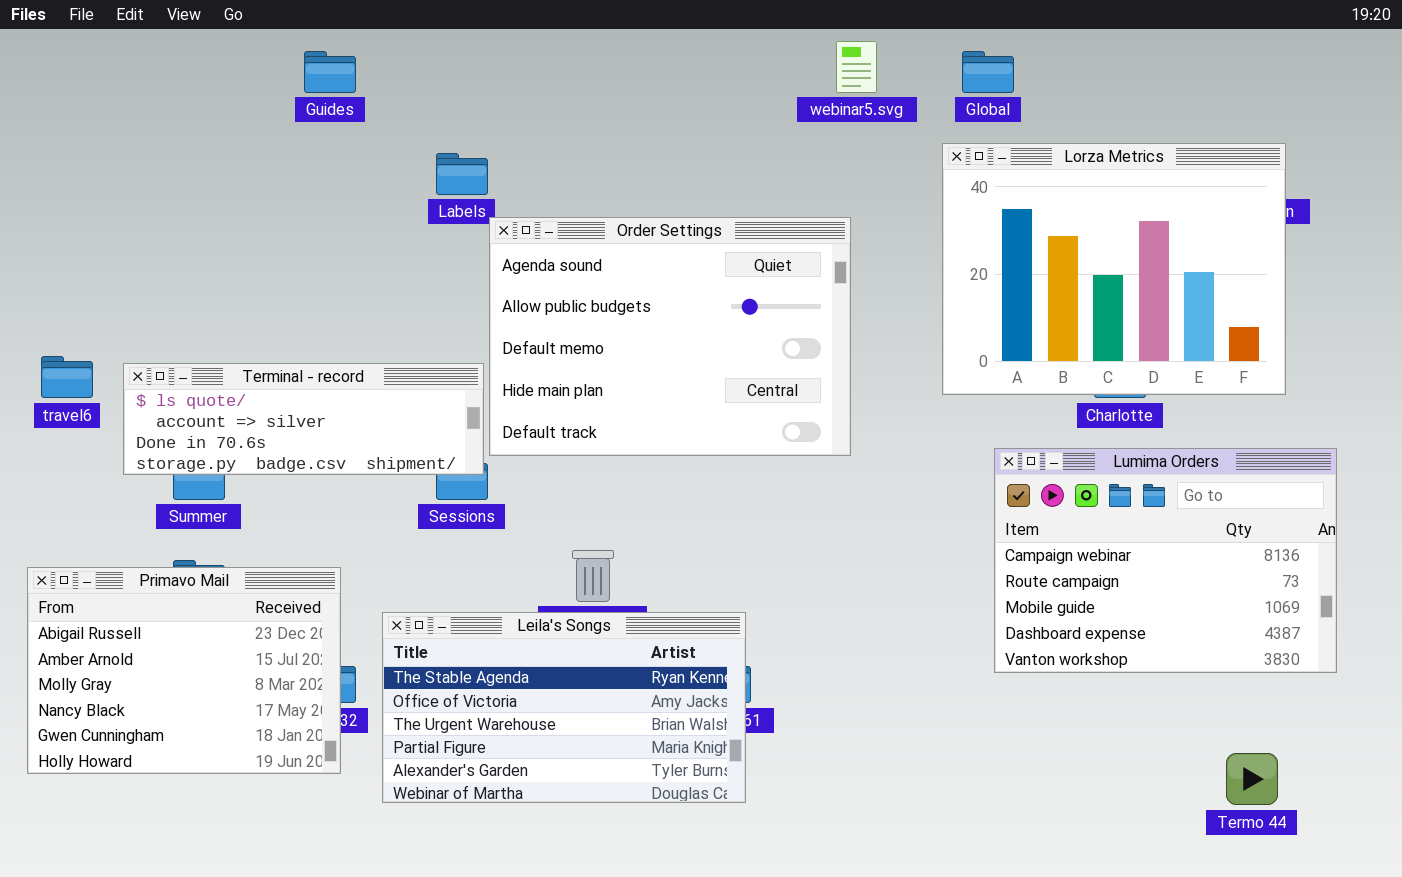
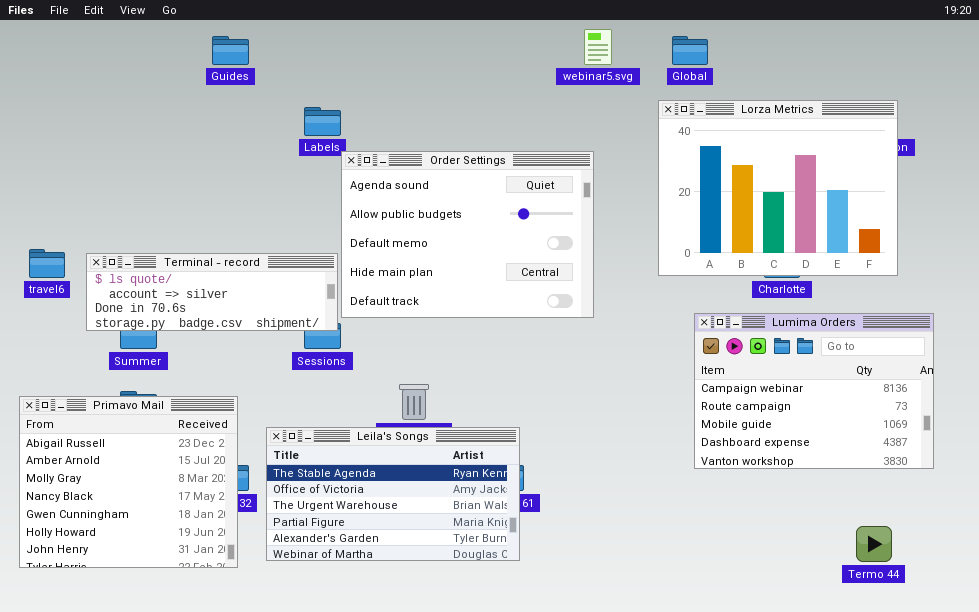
Primavo Mail: [27,567,341,774] -> [19,396,238,568], resized

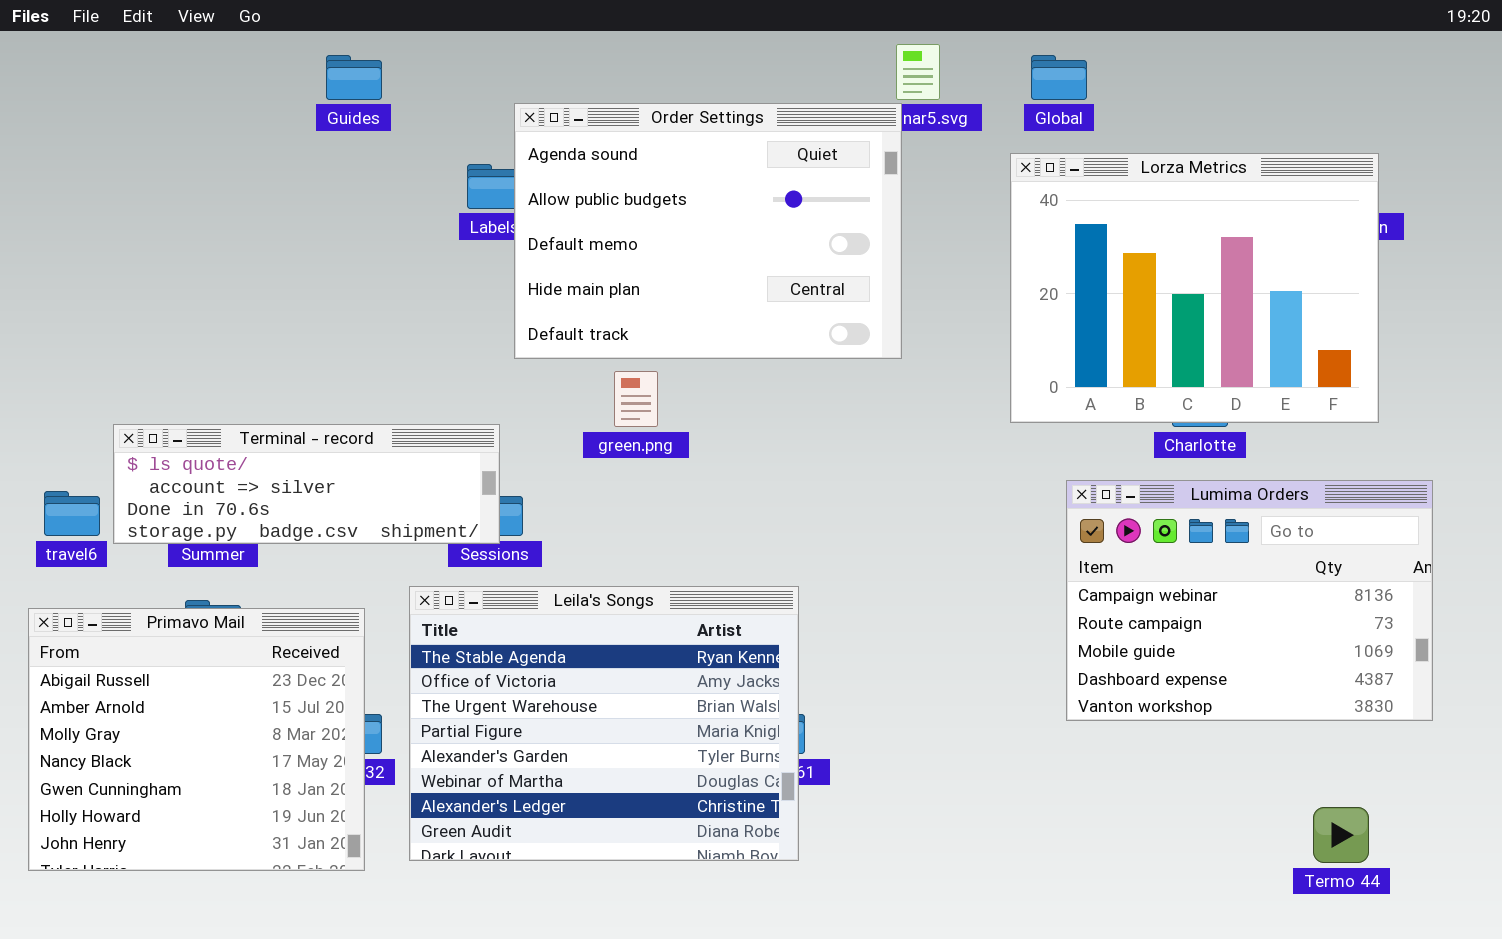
Order Settings: [341,151,594,318] -> [514,103,902,359], moved
travel6: [29,249,65,278] -> [44,491,100,536], moved
Terminal - record: [86,253,338,331] -> [113,424,500,544], moved
Leila's Songs: [266,427,520,561] -> [409,586,799,861], resized

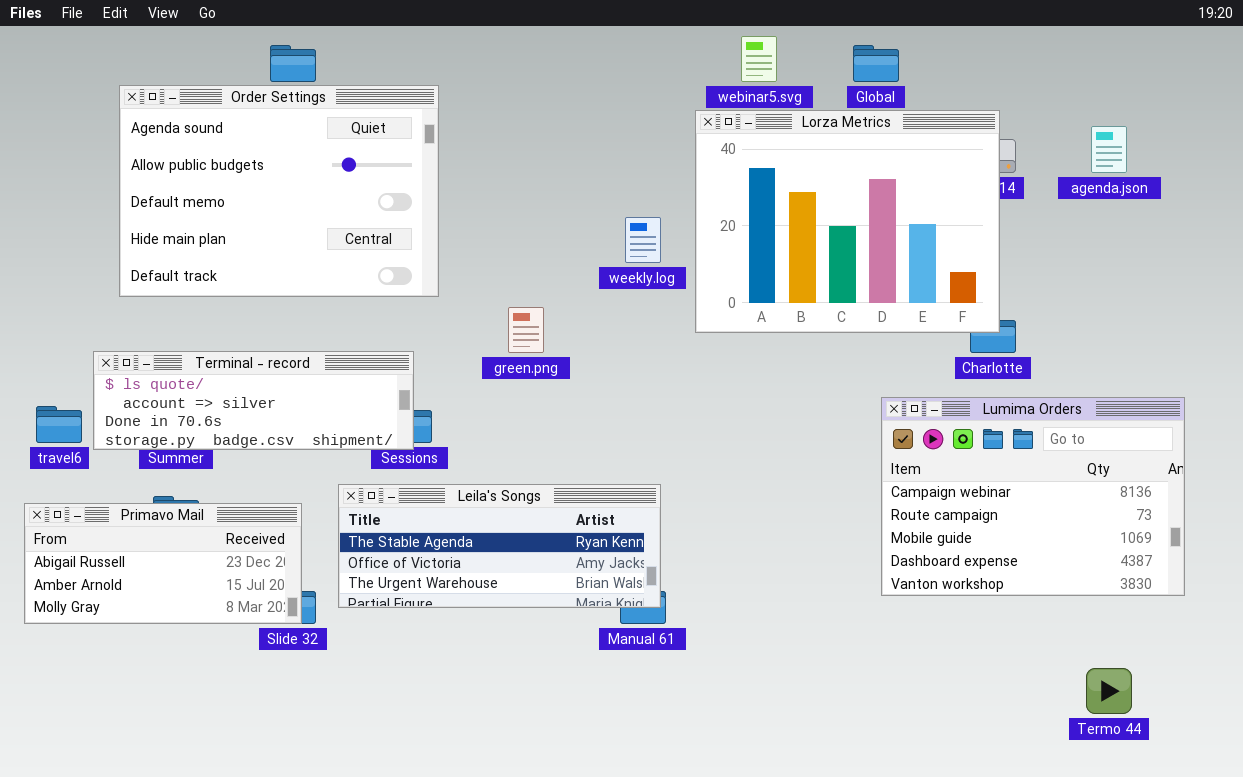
Order Settings: [514,103,902,359] -> [119,85,439,297], moved
Lorza Metrics: [1010,153,1379,423] -> [695,110,1000,333], moved
Leila's Songs: [409,586,799,861] -> [338,484,661,608], resized
Primavo Mail: [28,608,365,871] -> [24,503,302,624], resized

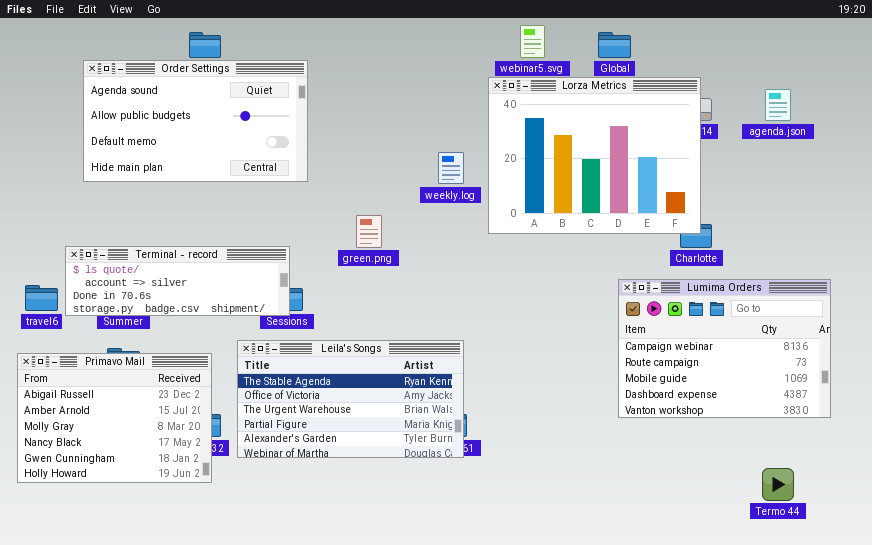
Order Settings: [119,85,439,297] -> [83,60,308,182], resized
Leila's Songs: [338,484,661,608] -> [237,340,464,458], resized
Primavo Mail: [24,503,302,624] -> [17,353,212,483], resized

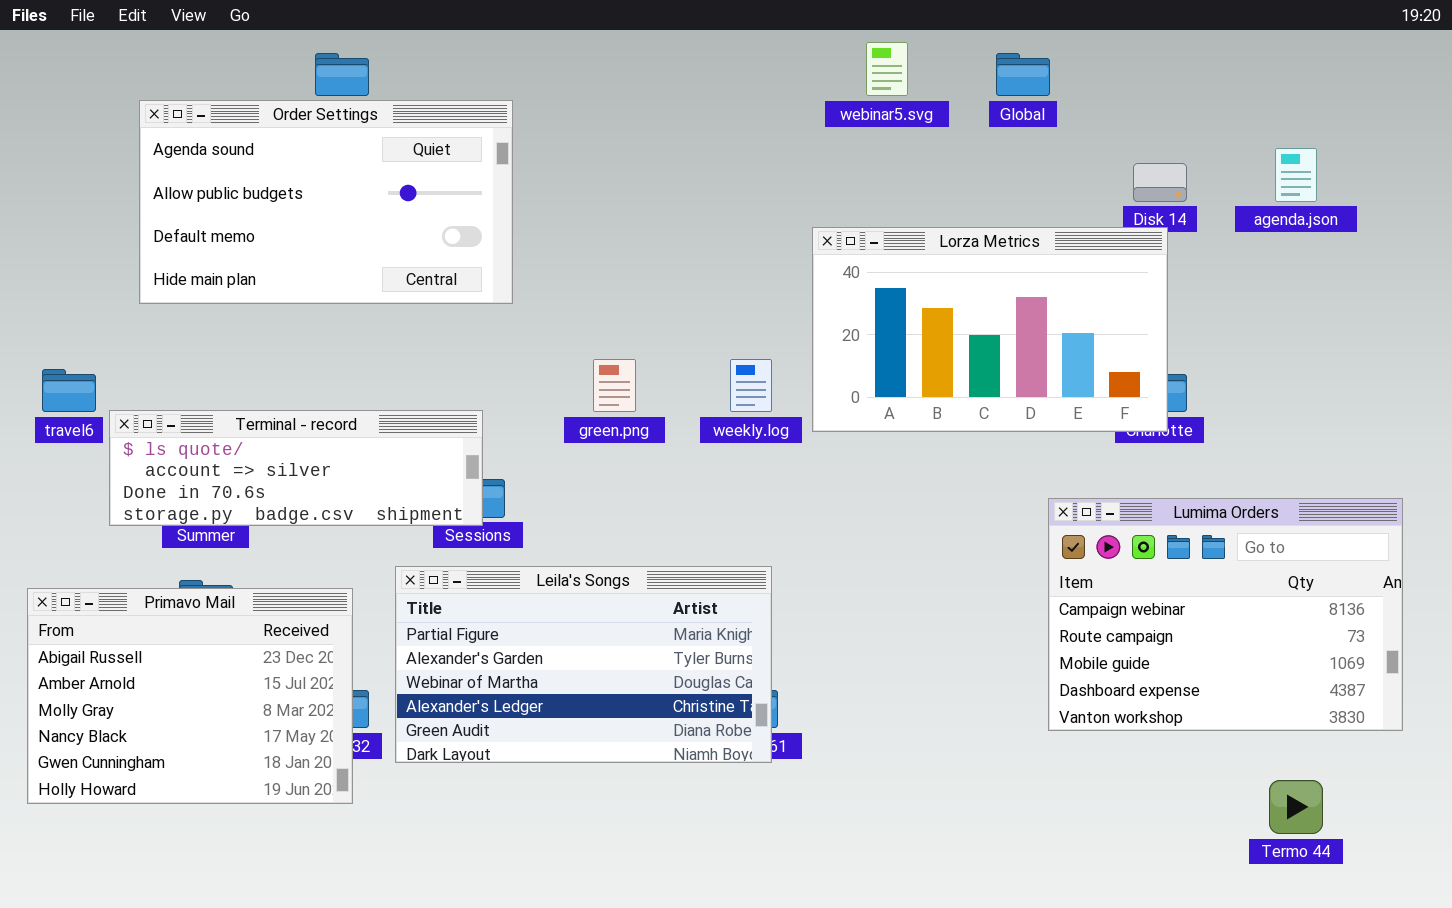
Lorza Metrics: [488,77,701,234] -> [812,227,1168,432], moved, resized
weekly.log: [438,152,464,184] -> [730,359,772,412], moved
Lumima Orders: [618,279,831,418] -> [1048,498,1403,731], moved
travel6: [25,285,58,311] -> [42,369,96,412], moved
Leila's Songs: [237,340,464,458] -> [395,566,772,763], scrolled down 3 rows

